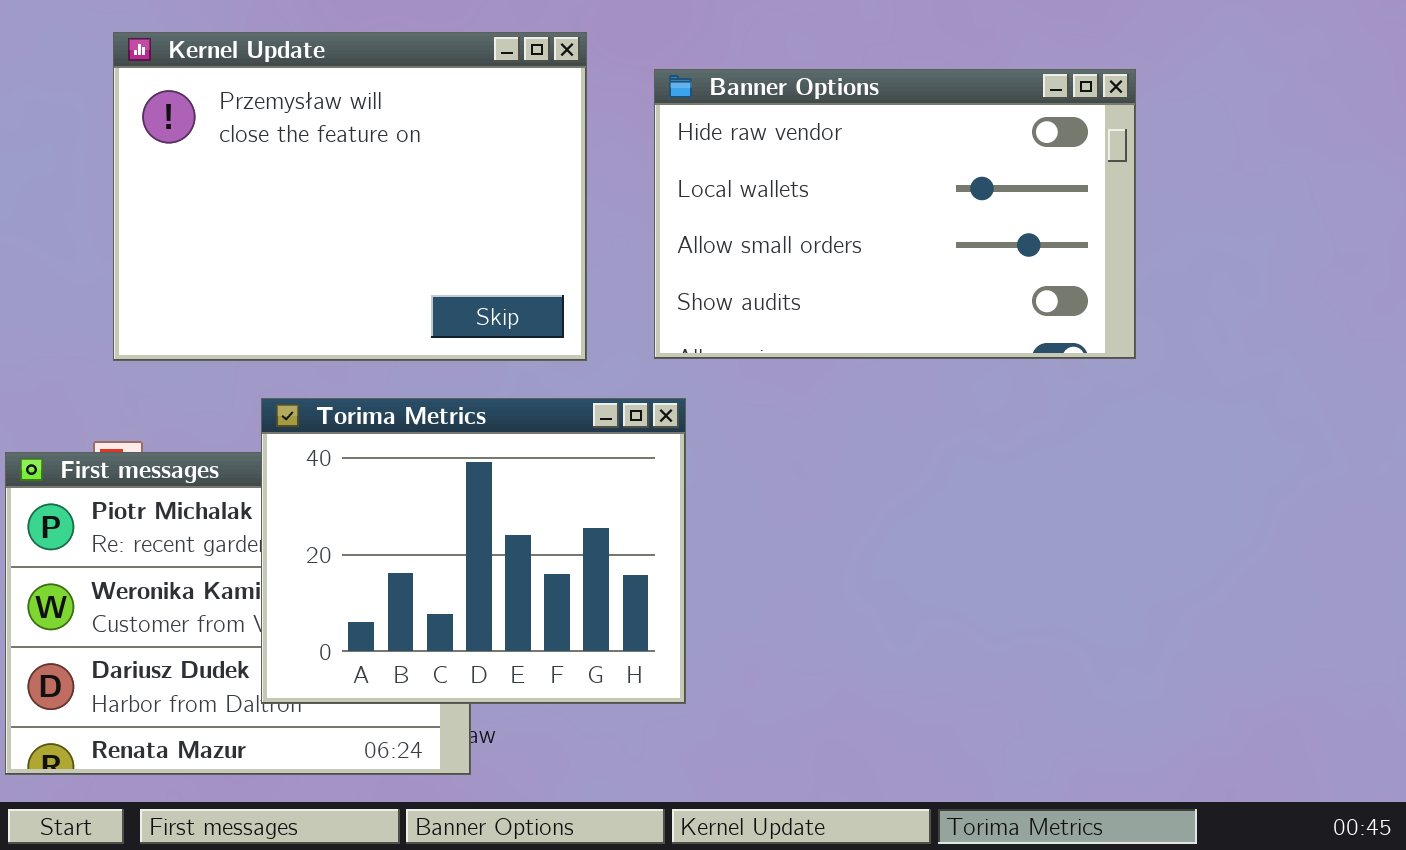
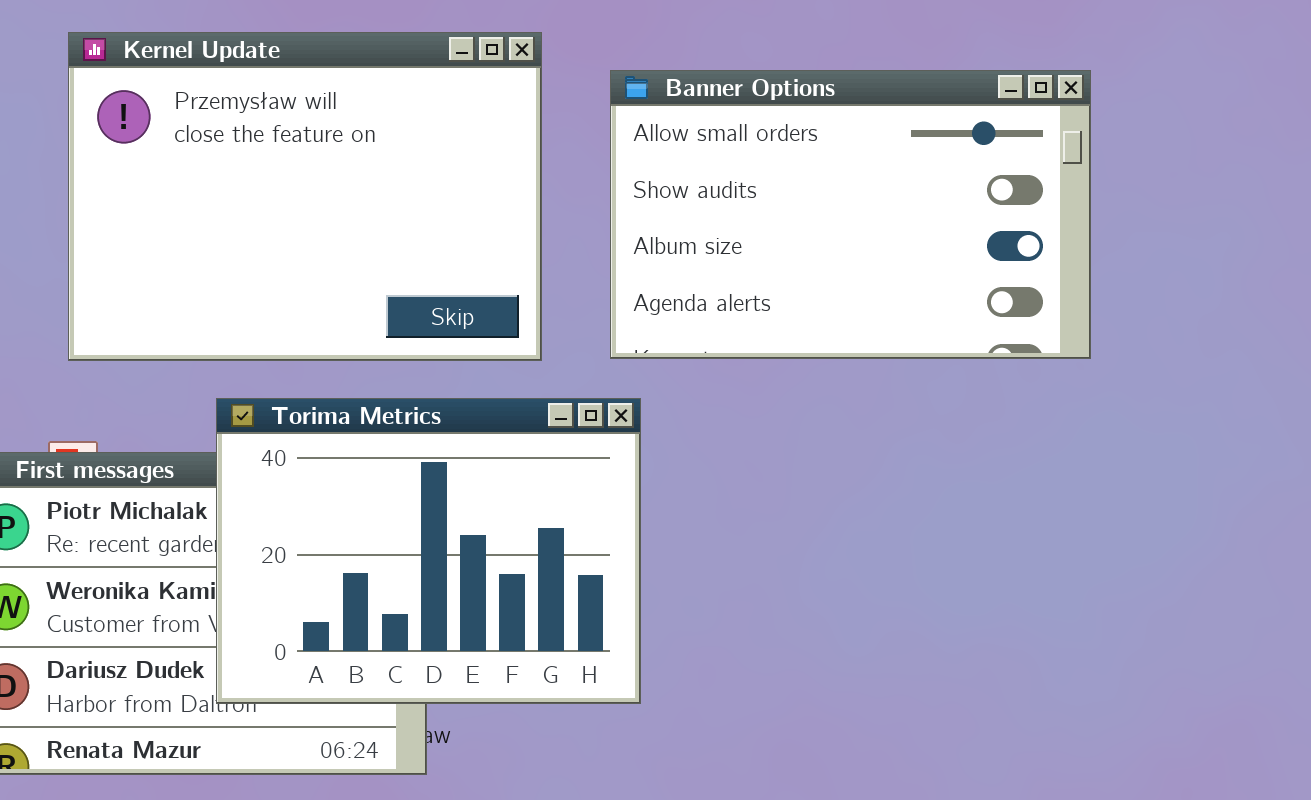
Banner Options: [654,69,1136,359] -> [610,70,1091,359], scrolled down 2 rows

